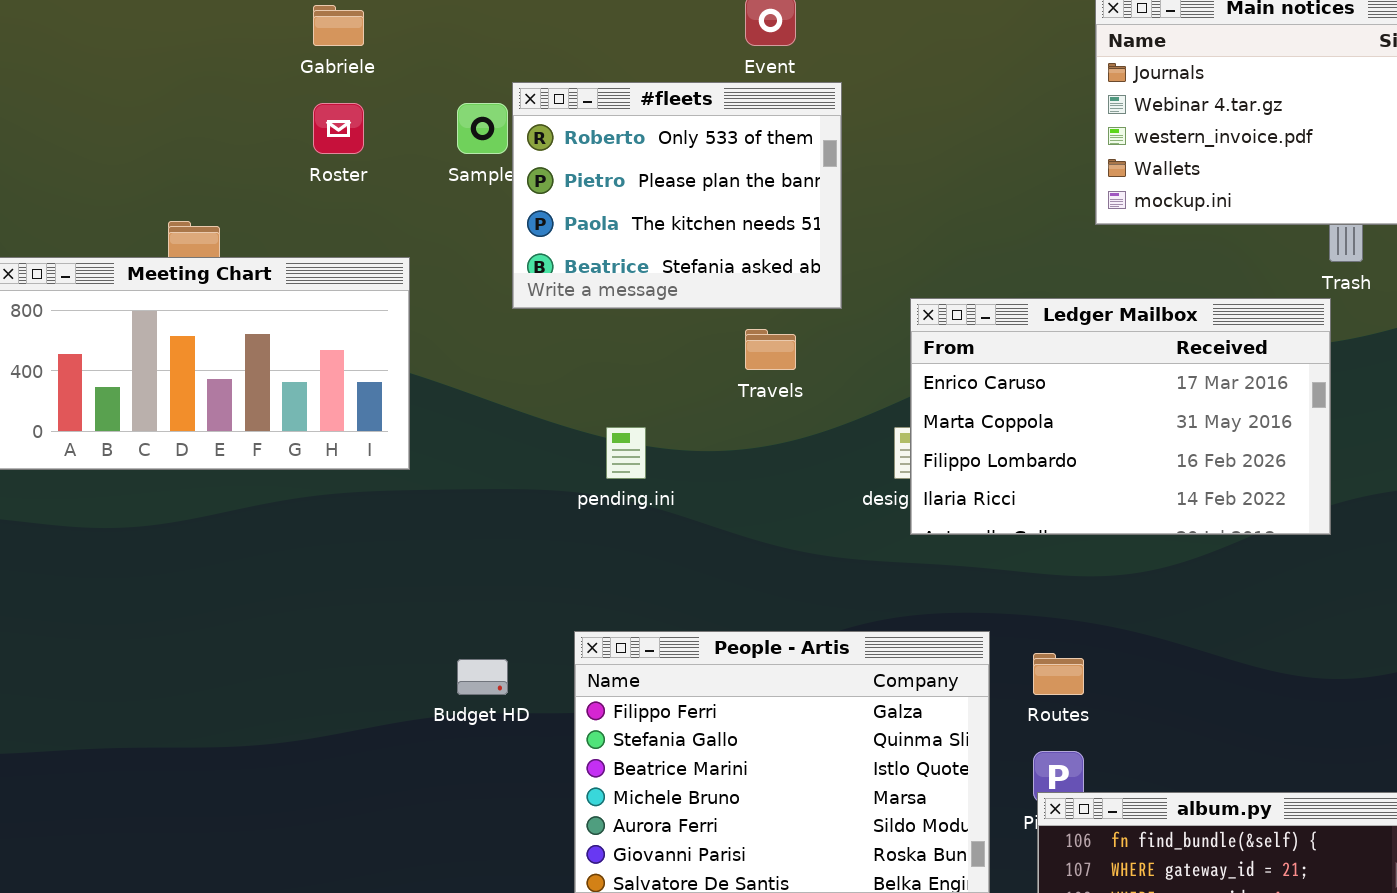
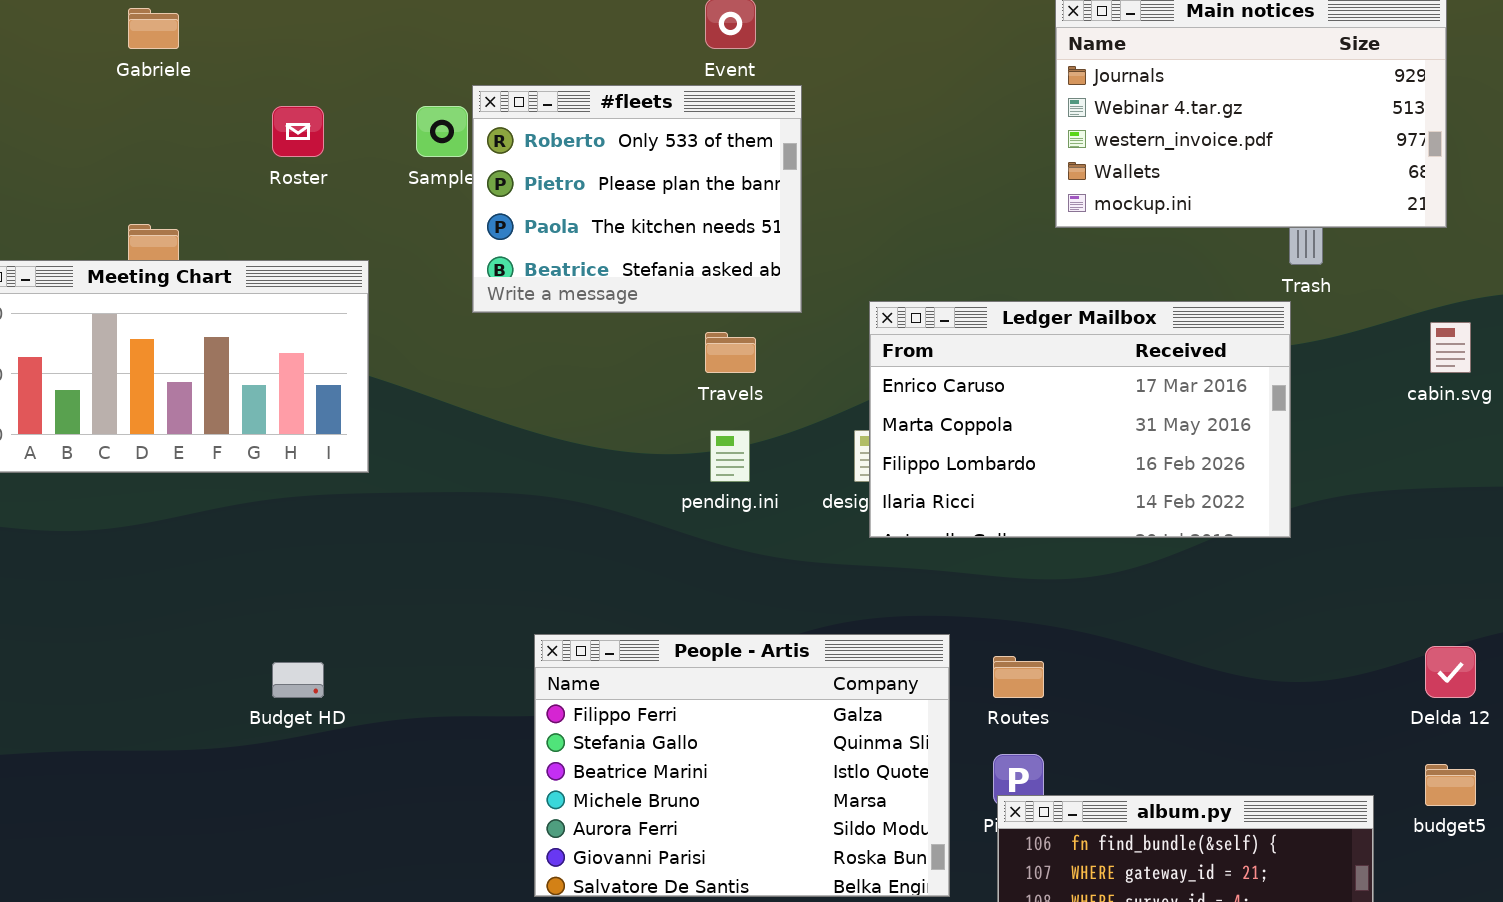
Gabriele: [313,5,364,46] -> [128,8,179,49], moved
pending.ini: [606,427,646,479] -> [710,430,750,482], moved
Budget HD: [457,659,508,695] -> [272,662,324,698], moved

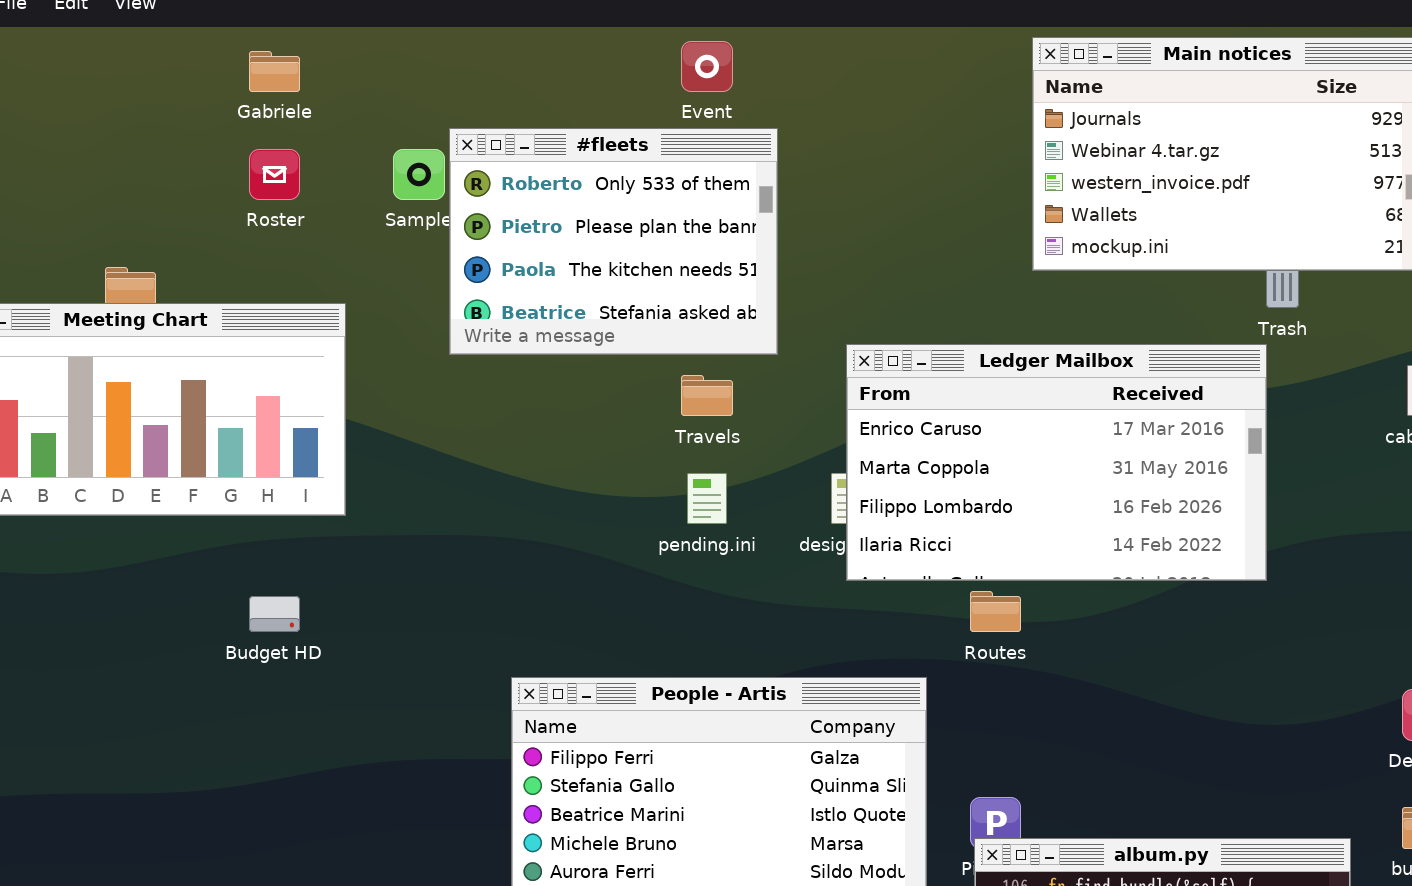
Gabriele: [128,8,179,49] -> [249,51,300,92], moved
Routes: [993,656,1044,698] -> [970,591,1021,632], moved
Budget HD: [272,662,324,698] -> [249,596,300,632], moved

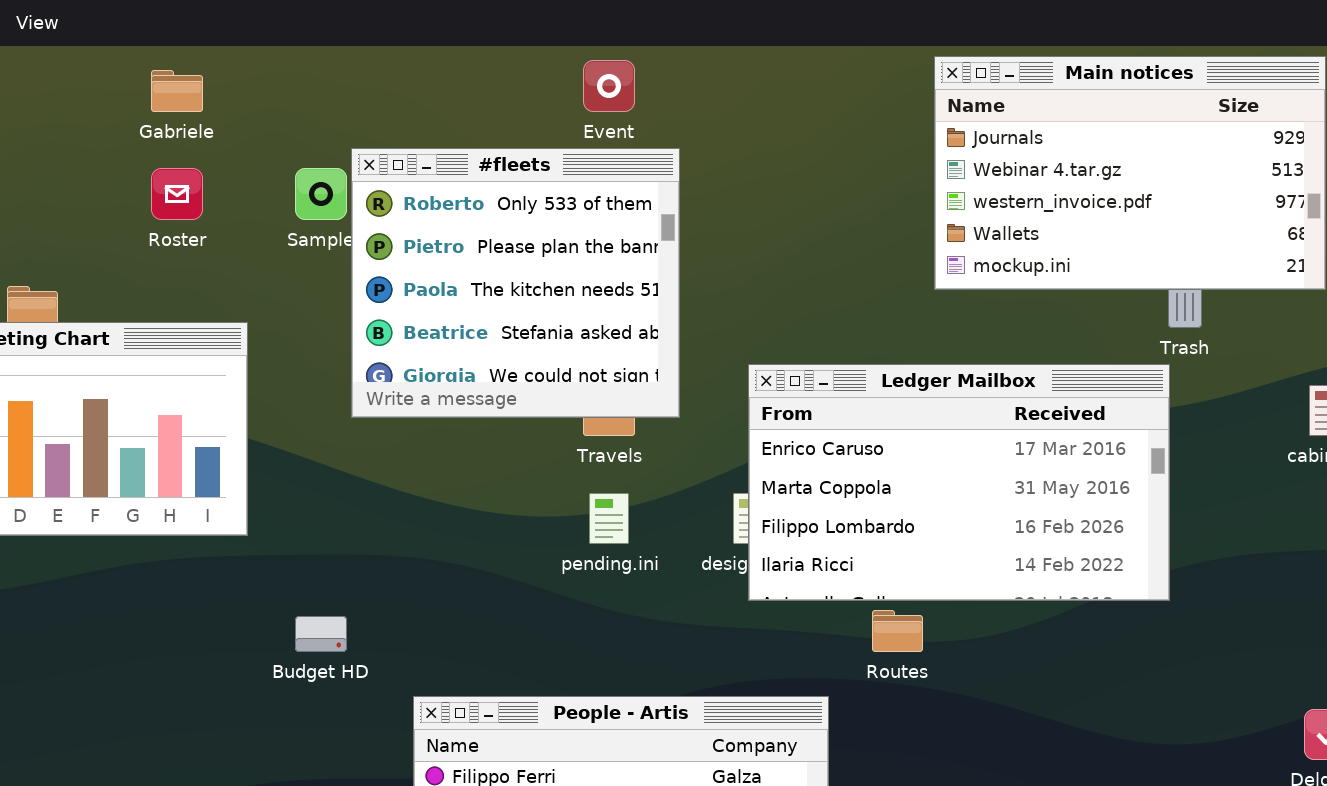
#fleets: [449,128,778,355] -> [351,148,680,418], resized
Budget HD: [249,596,300,632] -> [295,616,347,652], moved

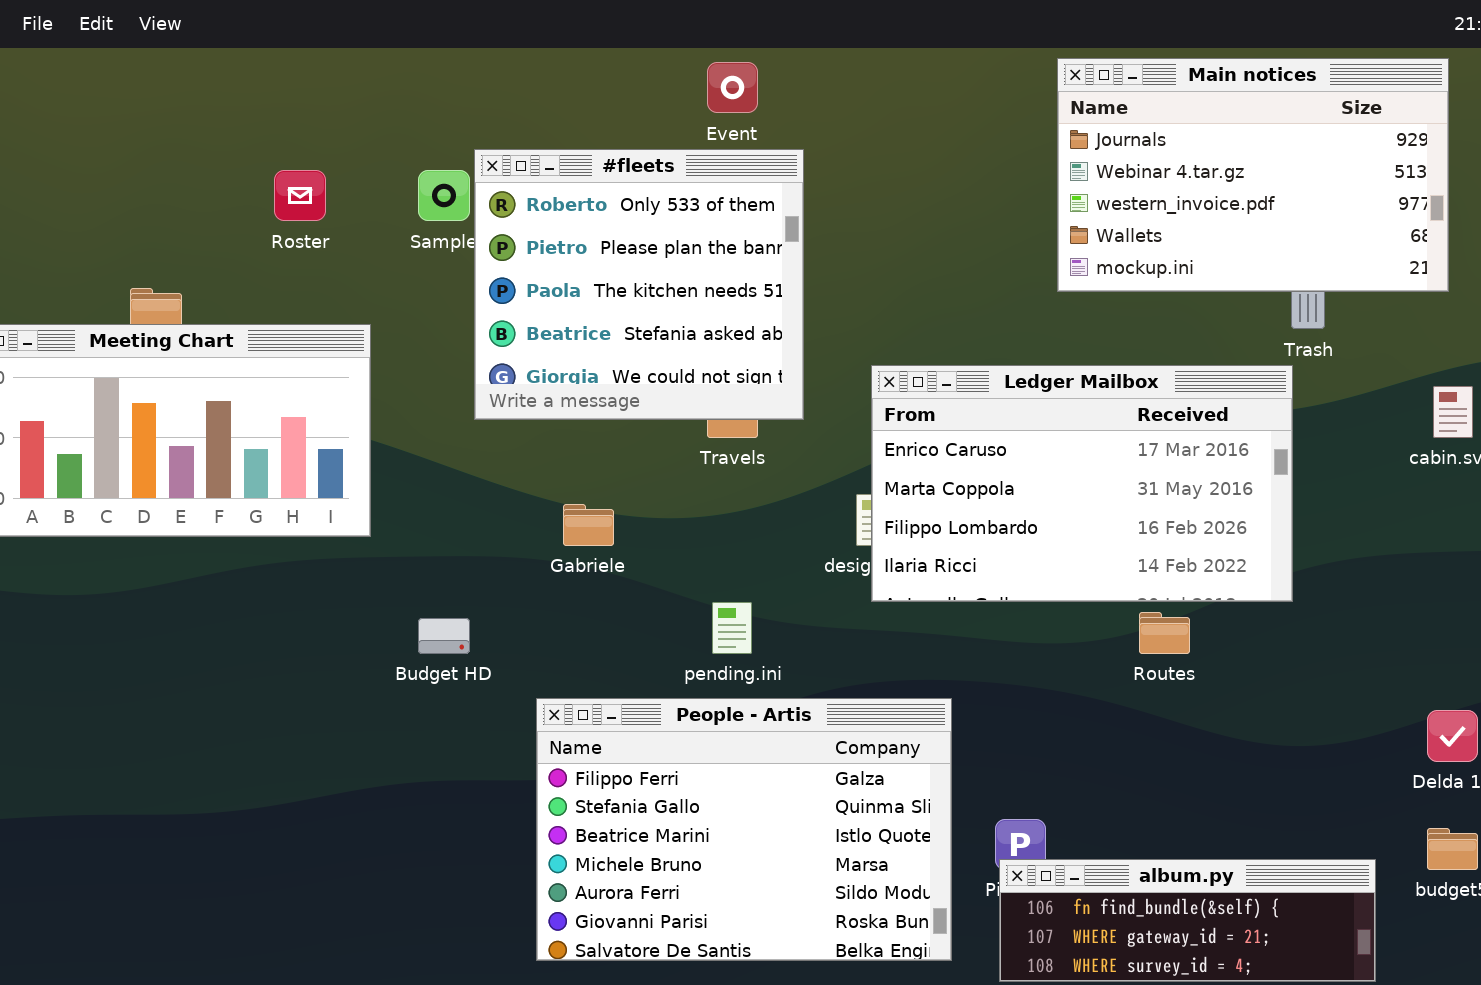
Gabriele: [151,70,203,112] -> [563,504,614,546], moved
pending.ini: [589,493,629,544] -> [712,602,752,654], moved
Routes: [872,610,923,652] -> [1139,612,1190,654], moved

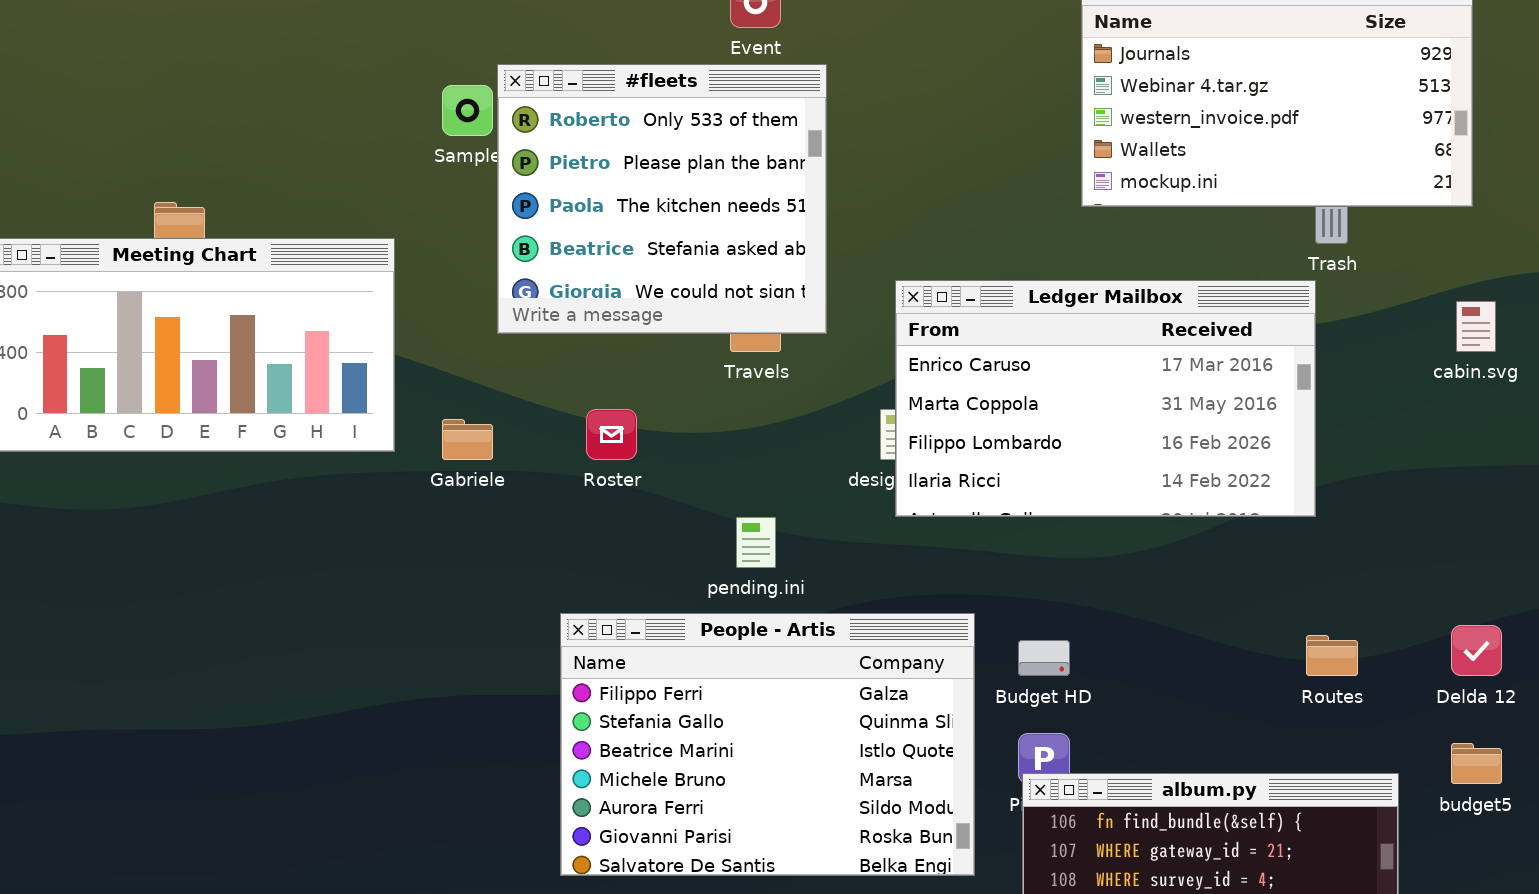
Roster: [274,170,326,221] -> [586,409,637,460], moved
Gabriele: [563,504,614,546] -> [442,419,493,460], moved
Routes: [1139,612,1190,654] -> [1306,635,1358,676], moved
Budget HD: [418,618,470,654] -> [1018,640,1070,676], moved

